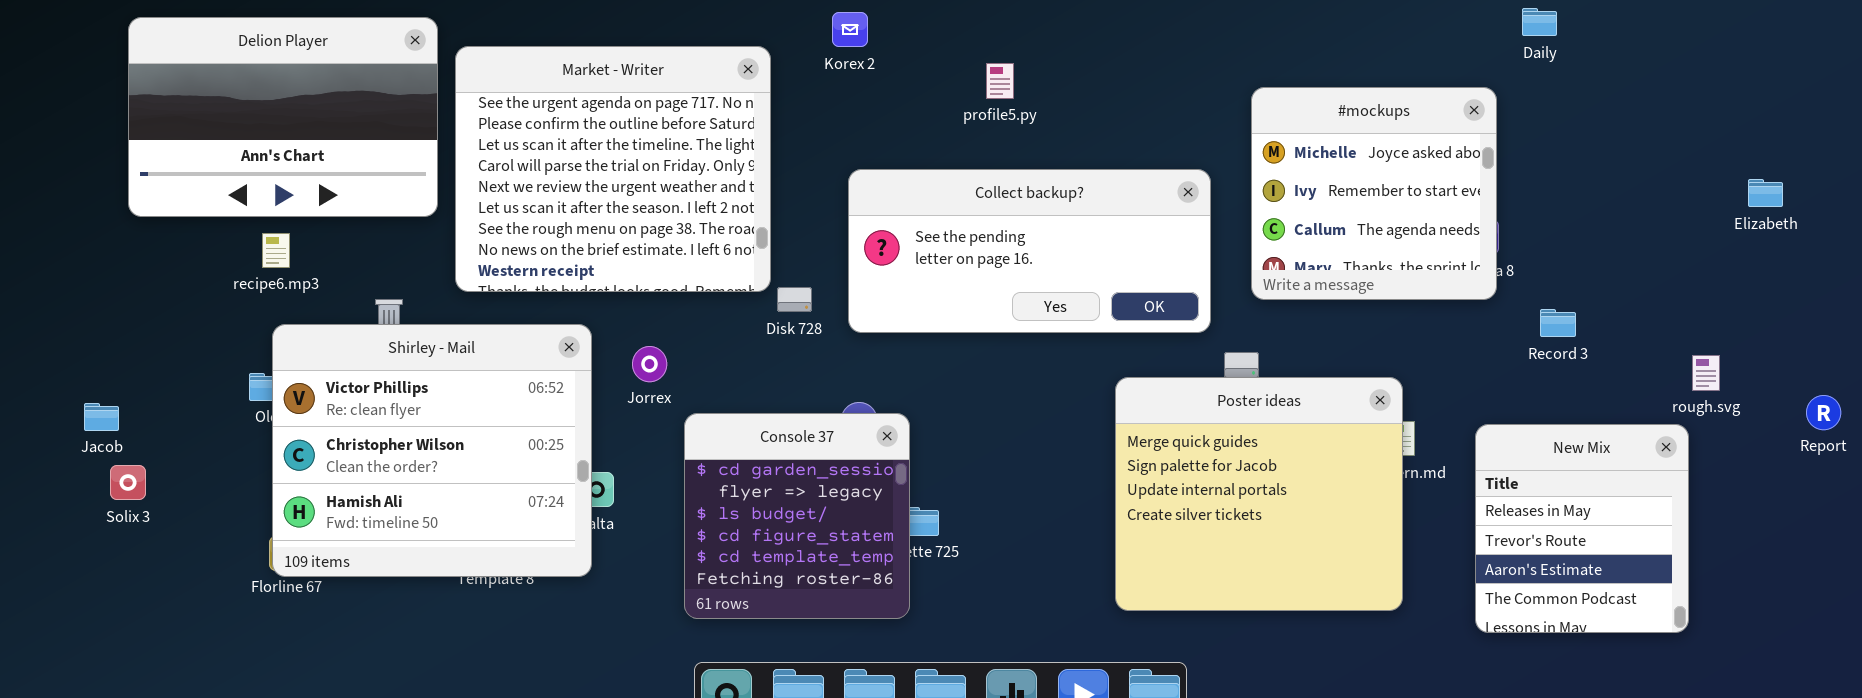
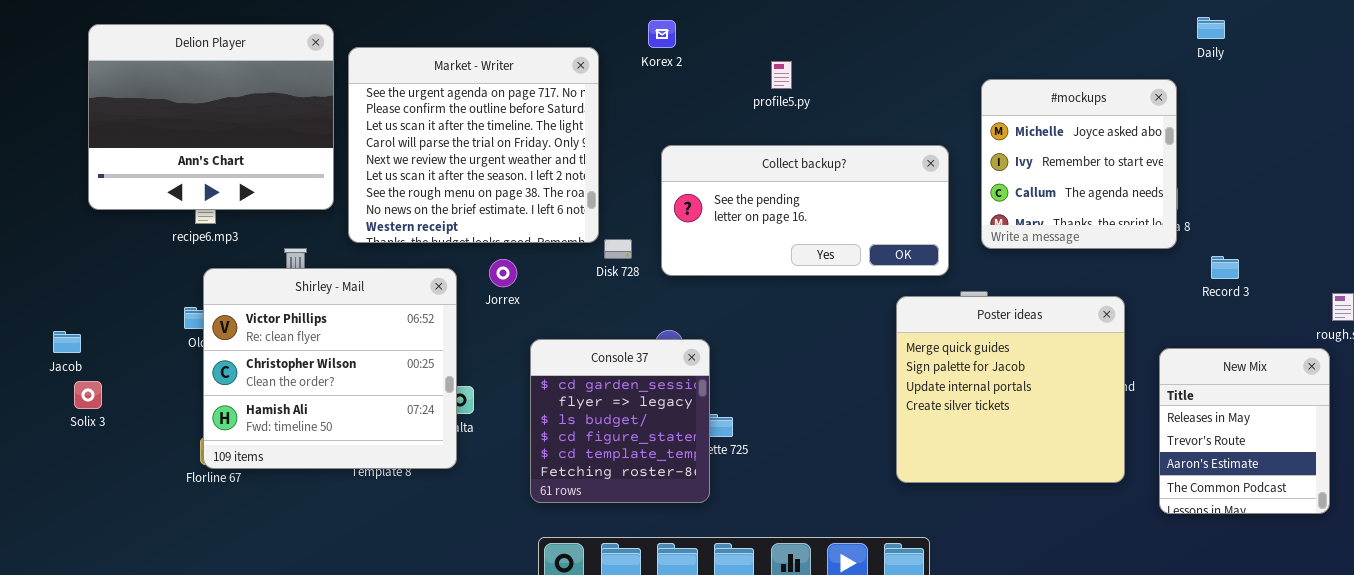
Delion Player: [128,17,438,217] -> [88,24,334,210], resized
Jorrex: [632,346,667,382] -> [489,259,517,287], moved
Poster ideas: [1115,377,1403,611] -> [896,296,1125,483], moved

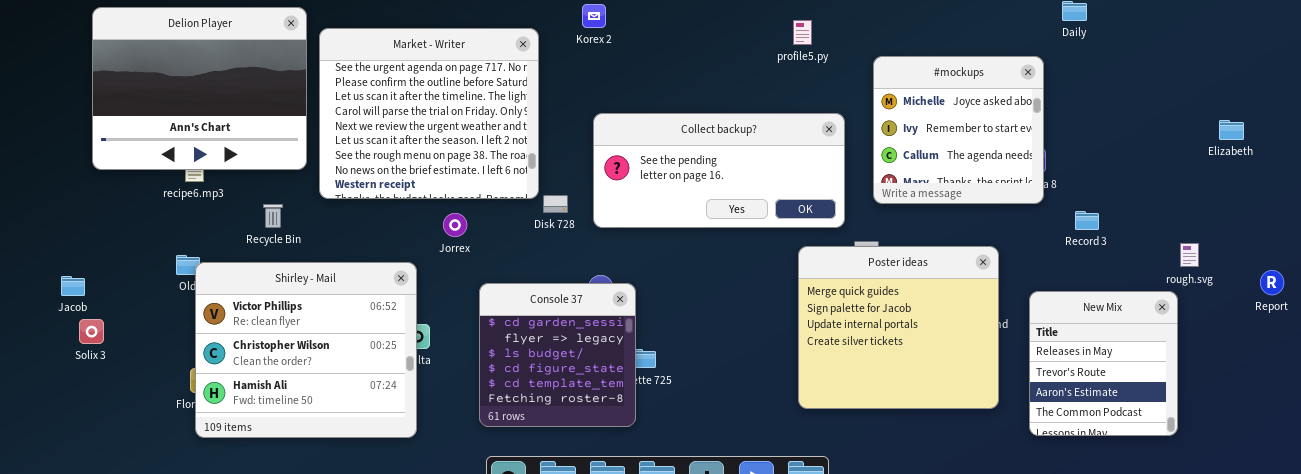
profile5.py: [771,61,792,89] -> [793,20,812,45], moved
Shirley - Mail: [203,268,457,469] -> [195,262,417,438], moved

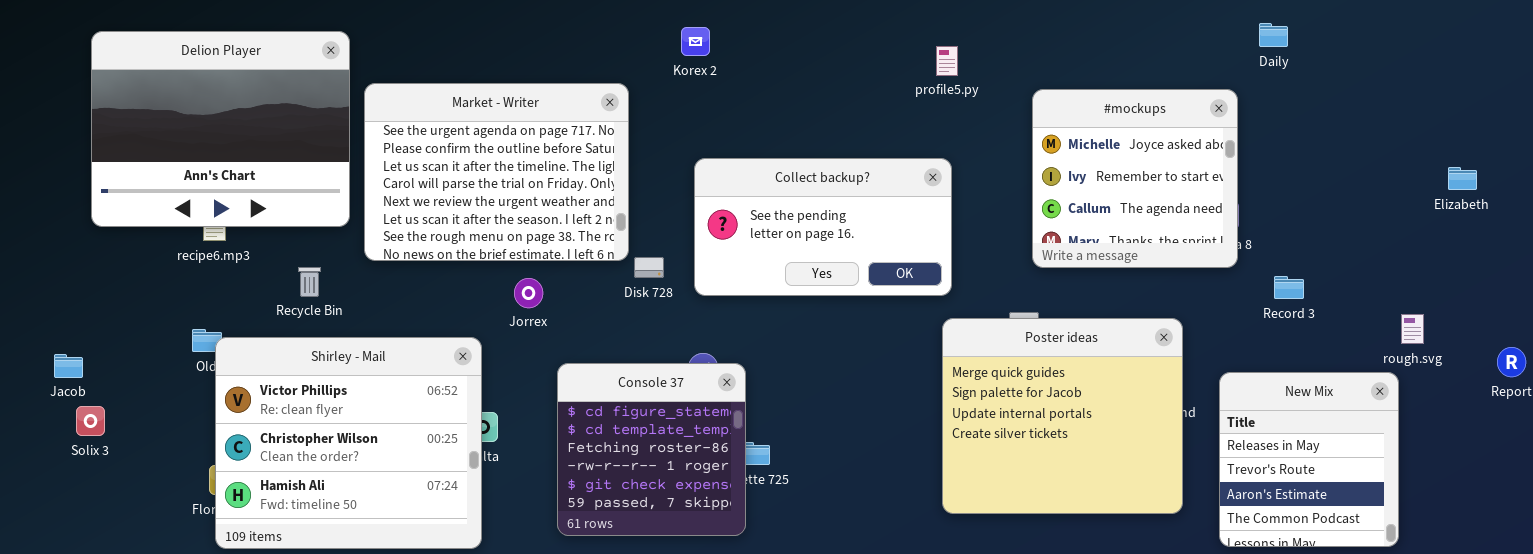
Market - Writer: [319,28,539,199] -> [364,83,629,261], resized
Collect backup?: [593,113,845,228] -> [694,158,952,296], resized
Console 37: [479,283,636,427] -> [557,363,746,536], scrolled down 3 rows

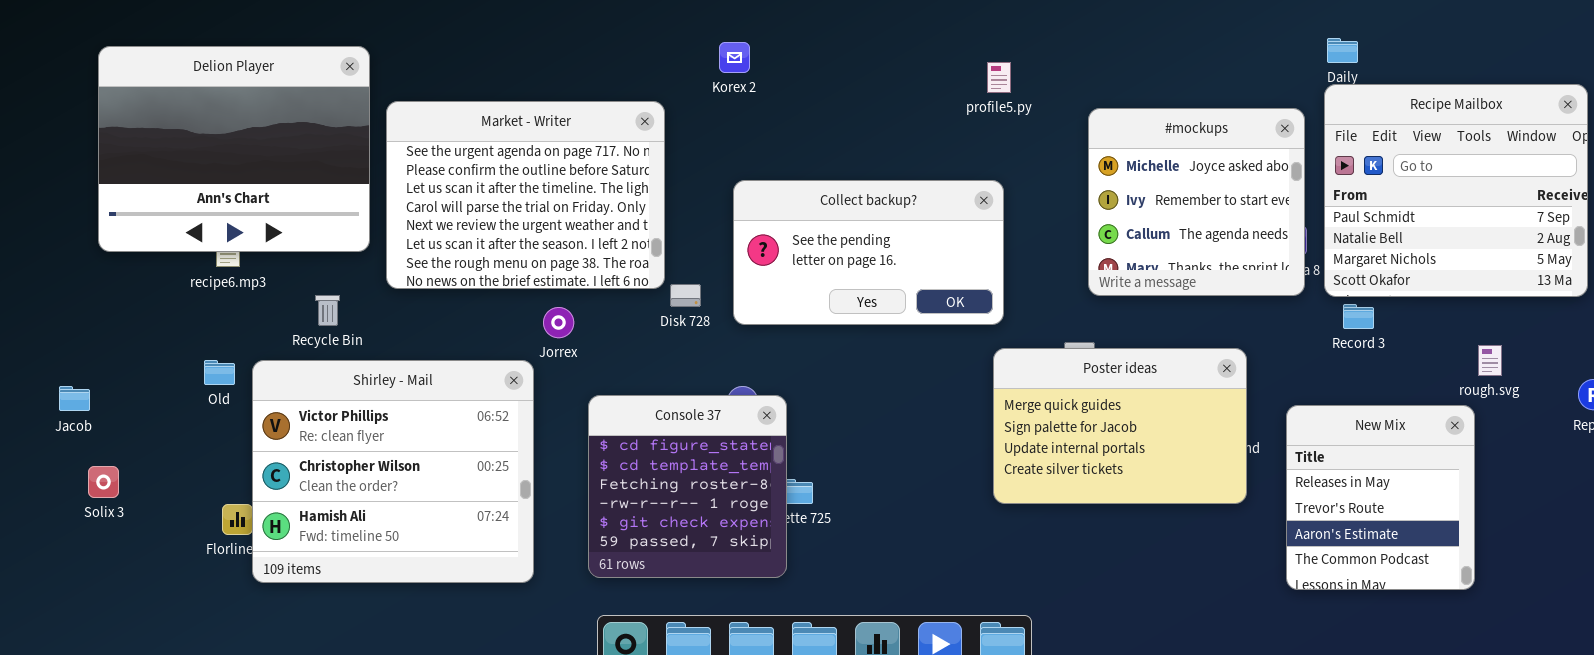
Recipe Mailbox: none -> [1324,84,1588,297], opened
Poster ideas: [942,318,1183,514] -> [993,348,1247,504], resized
Shirley - Mail: [215,337,482,549] -> [252,360,534,583], moved
Solix 3: [76,406,105,436] -> [88,466,119,498], moved

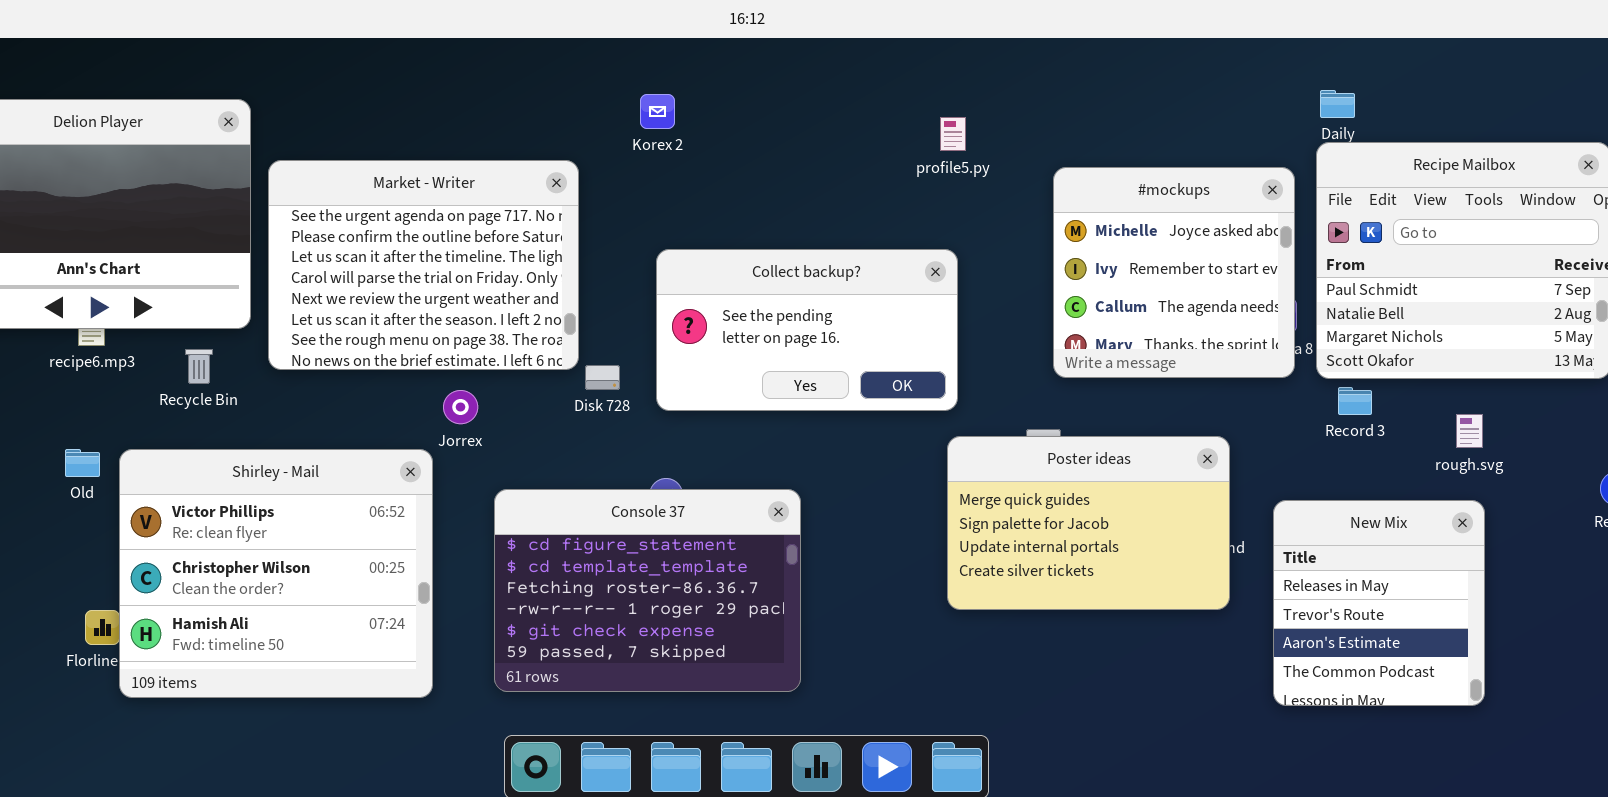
Recycle Bin: [315,295,340,326] -> [185,349,213,384], moved
rough.svg: [1478,345,1502,376] -> [1456,414,1483,448], moved
Console 37: [588,395,787,578] -> [494,489,801,692], resized

